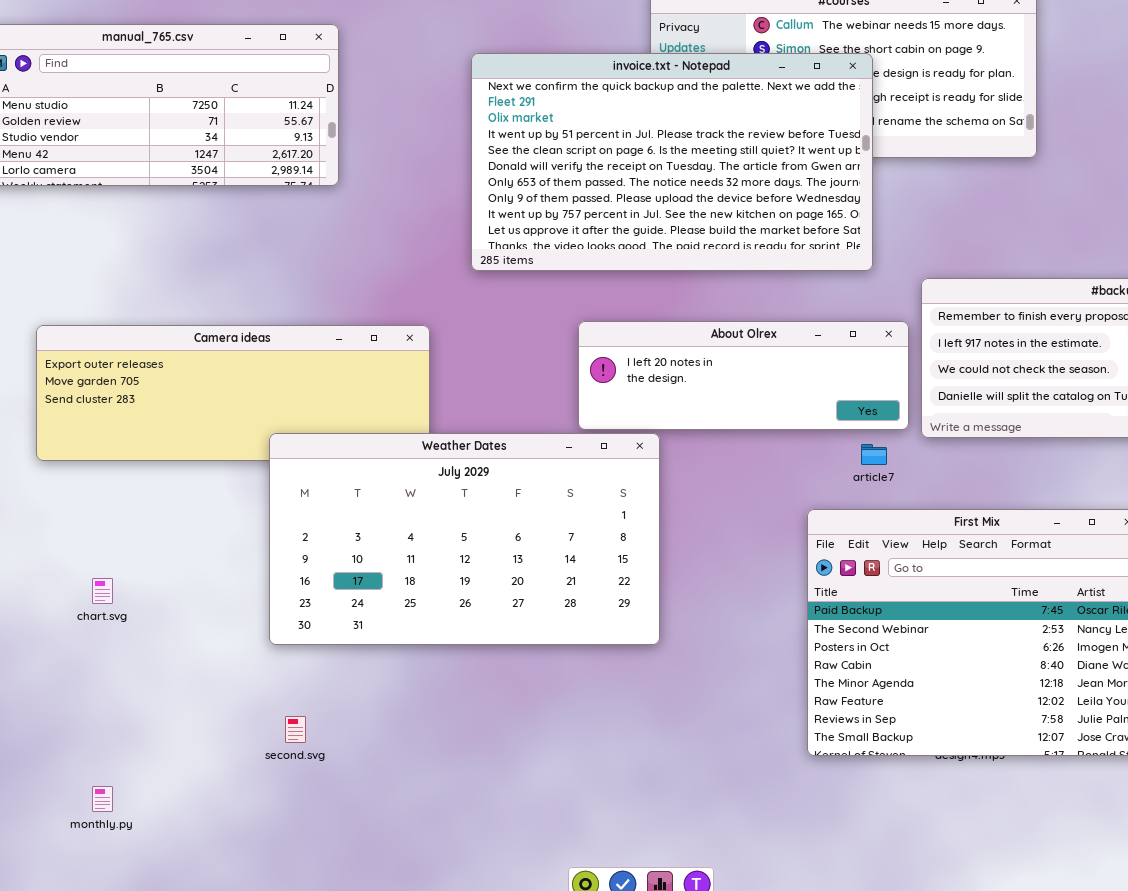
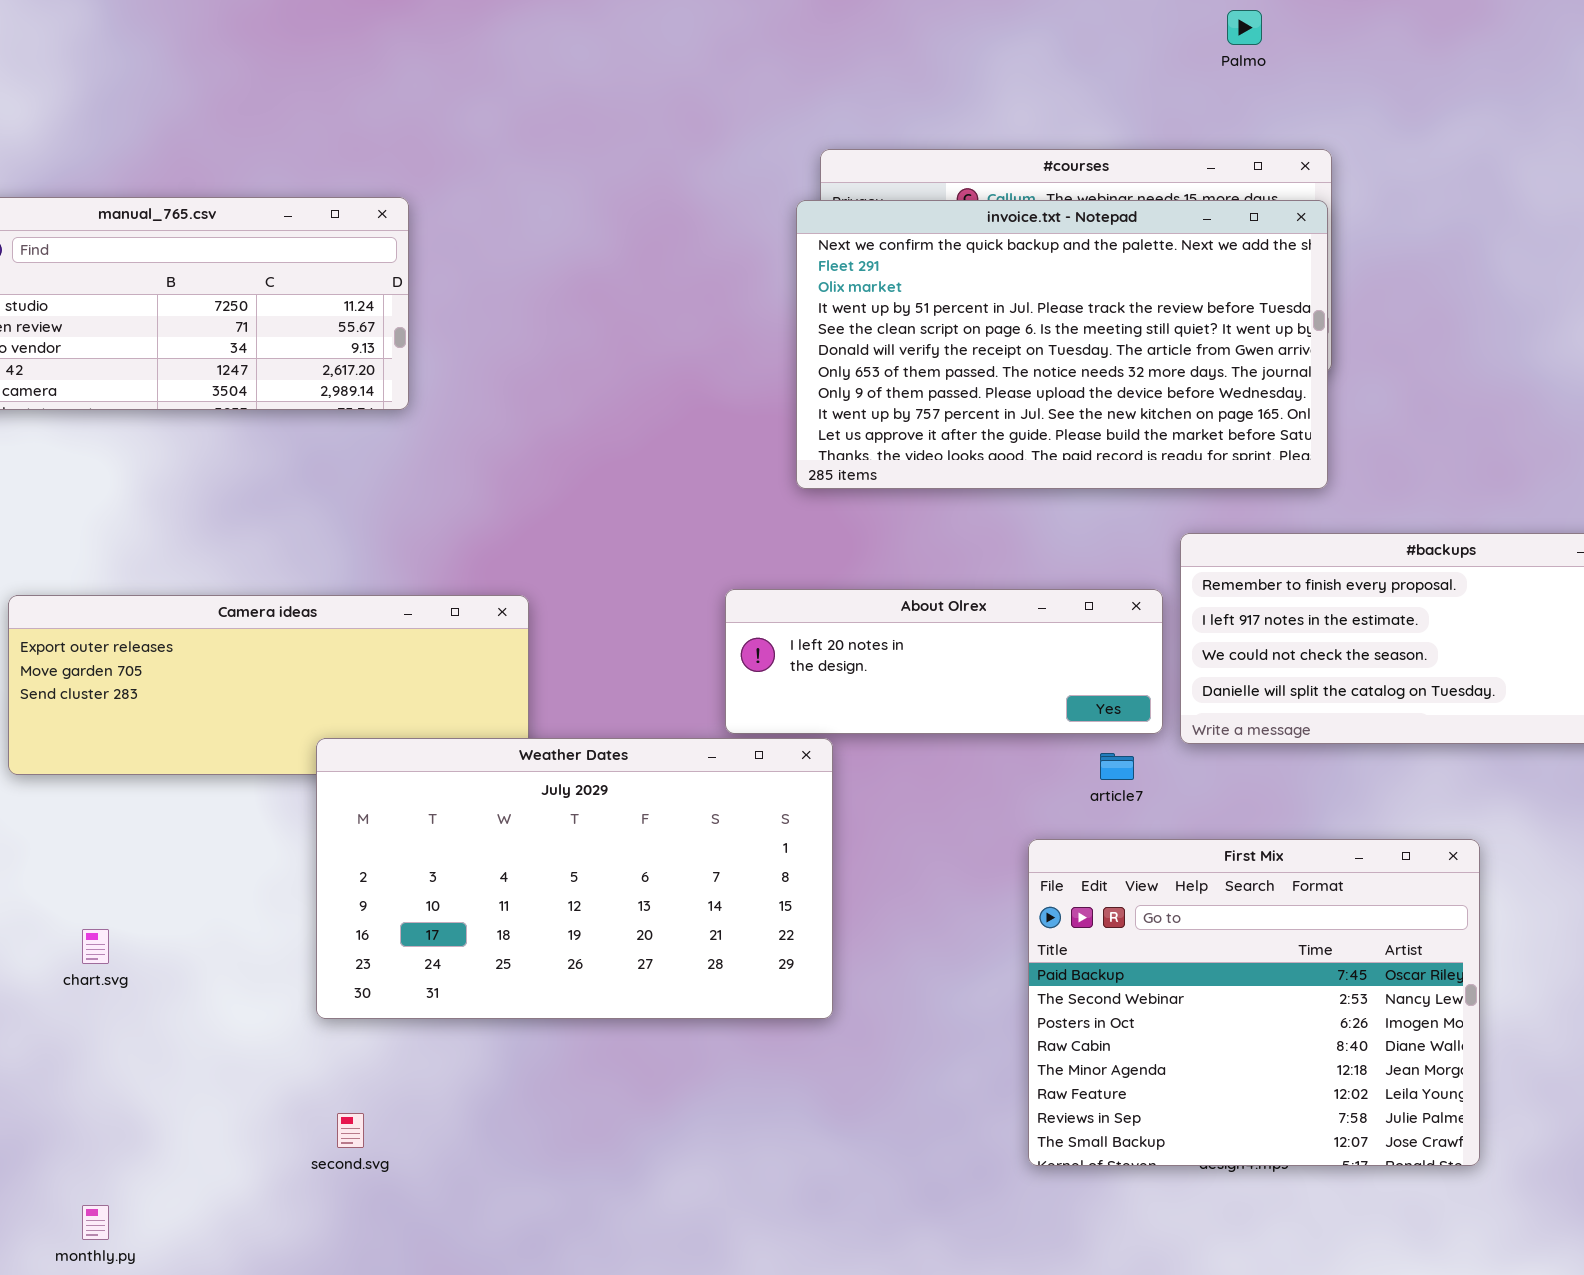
invoice.txt - Notepad: [471,53,873,271] -> [796,200,1328,489], moved

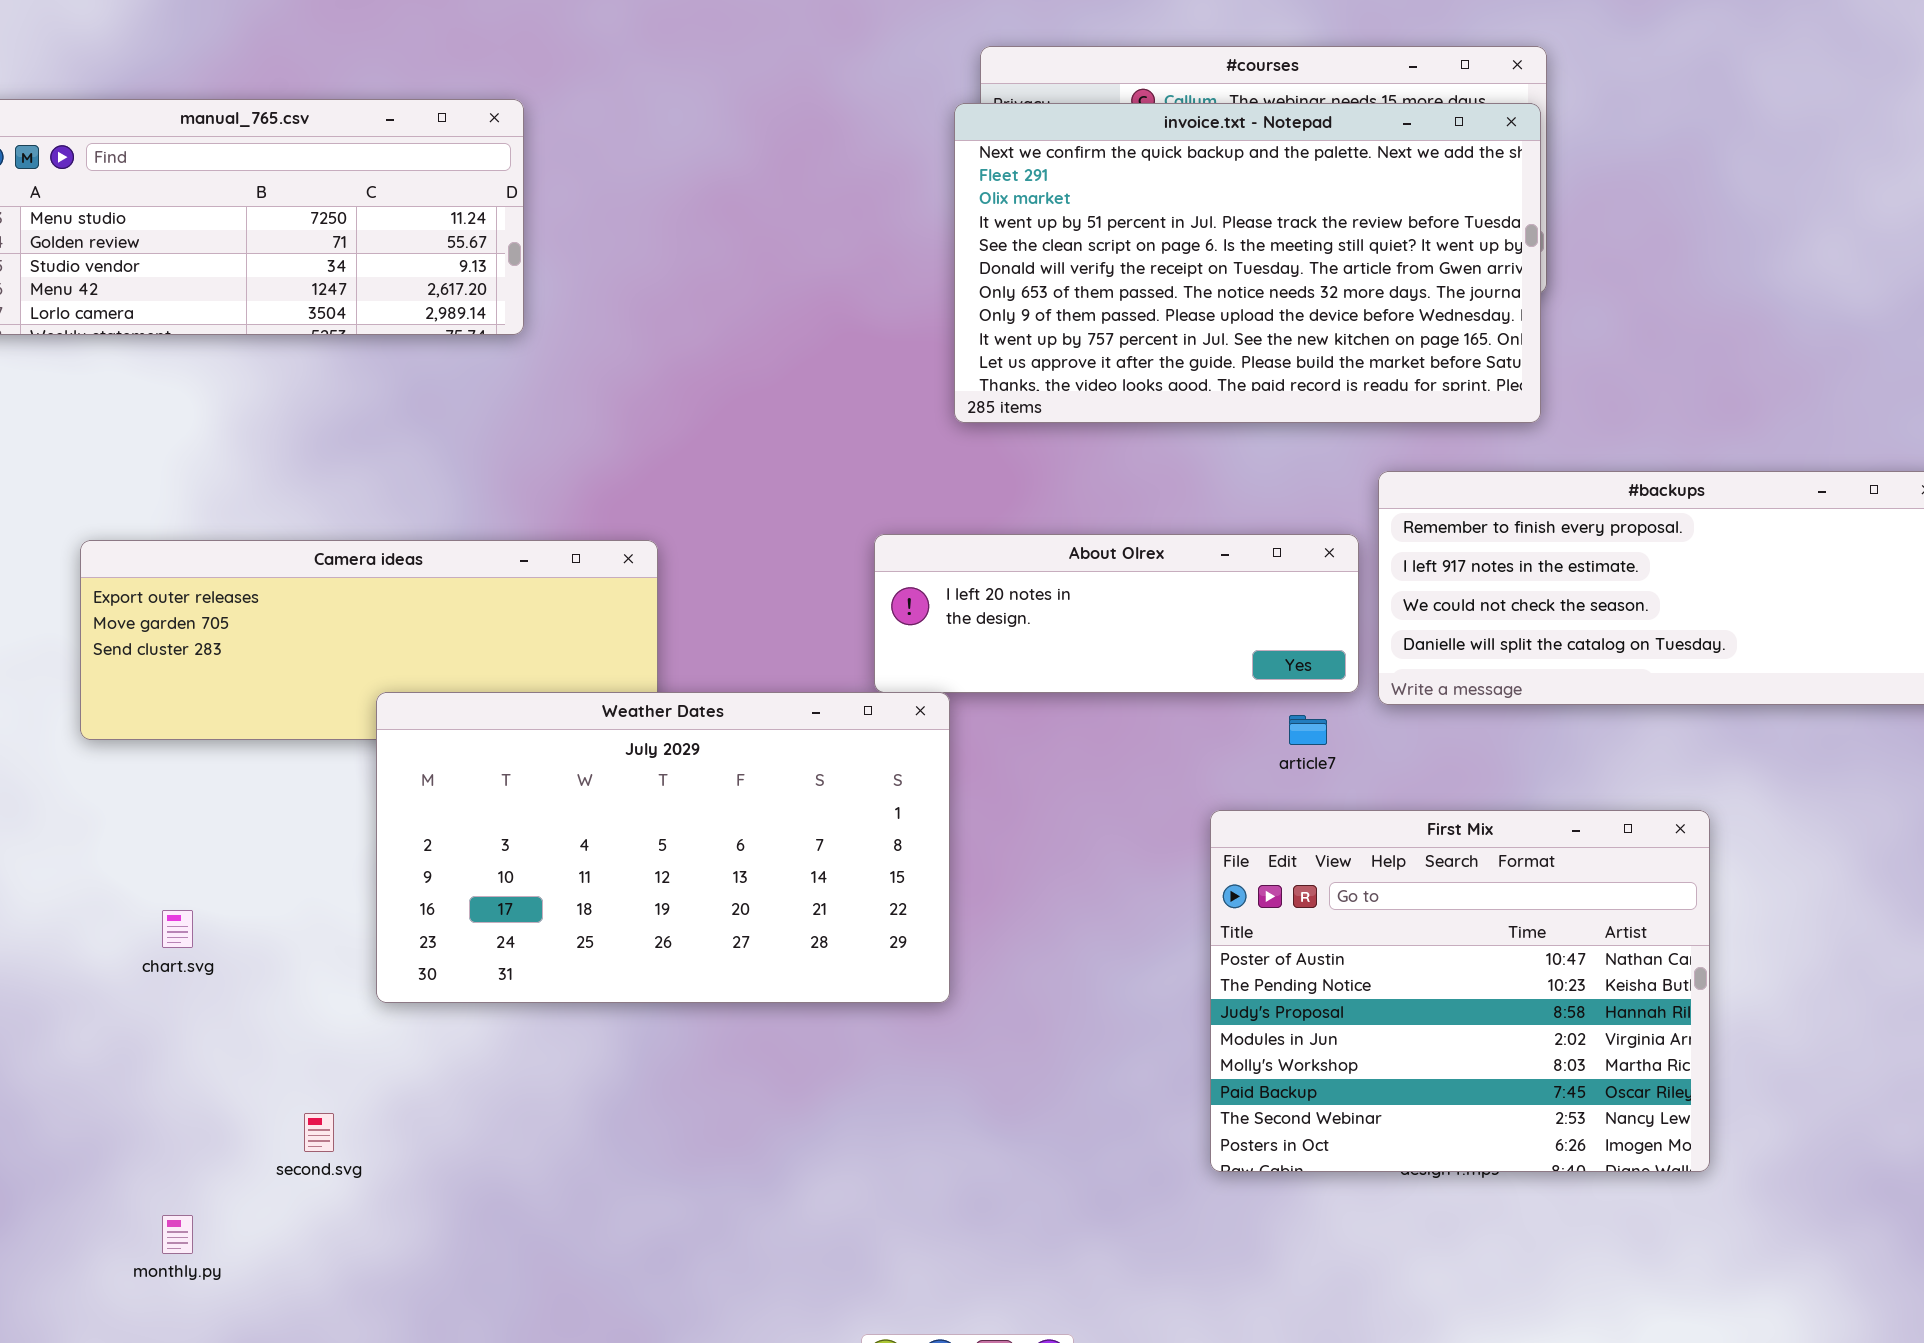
Weather Dates: [316,738,833,1019] -> [376,692,950,1003], moved
First Mix: [1028,839,1480,1166] -> [1210,810,1710,1172], scrolled up 5 rows
second.svg: [337,1113,364,1148] -> [304,1113,334,1152], moved

